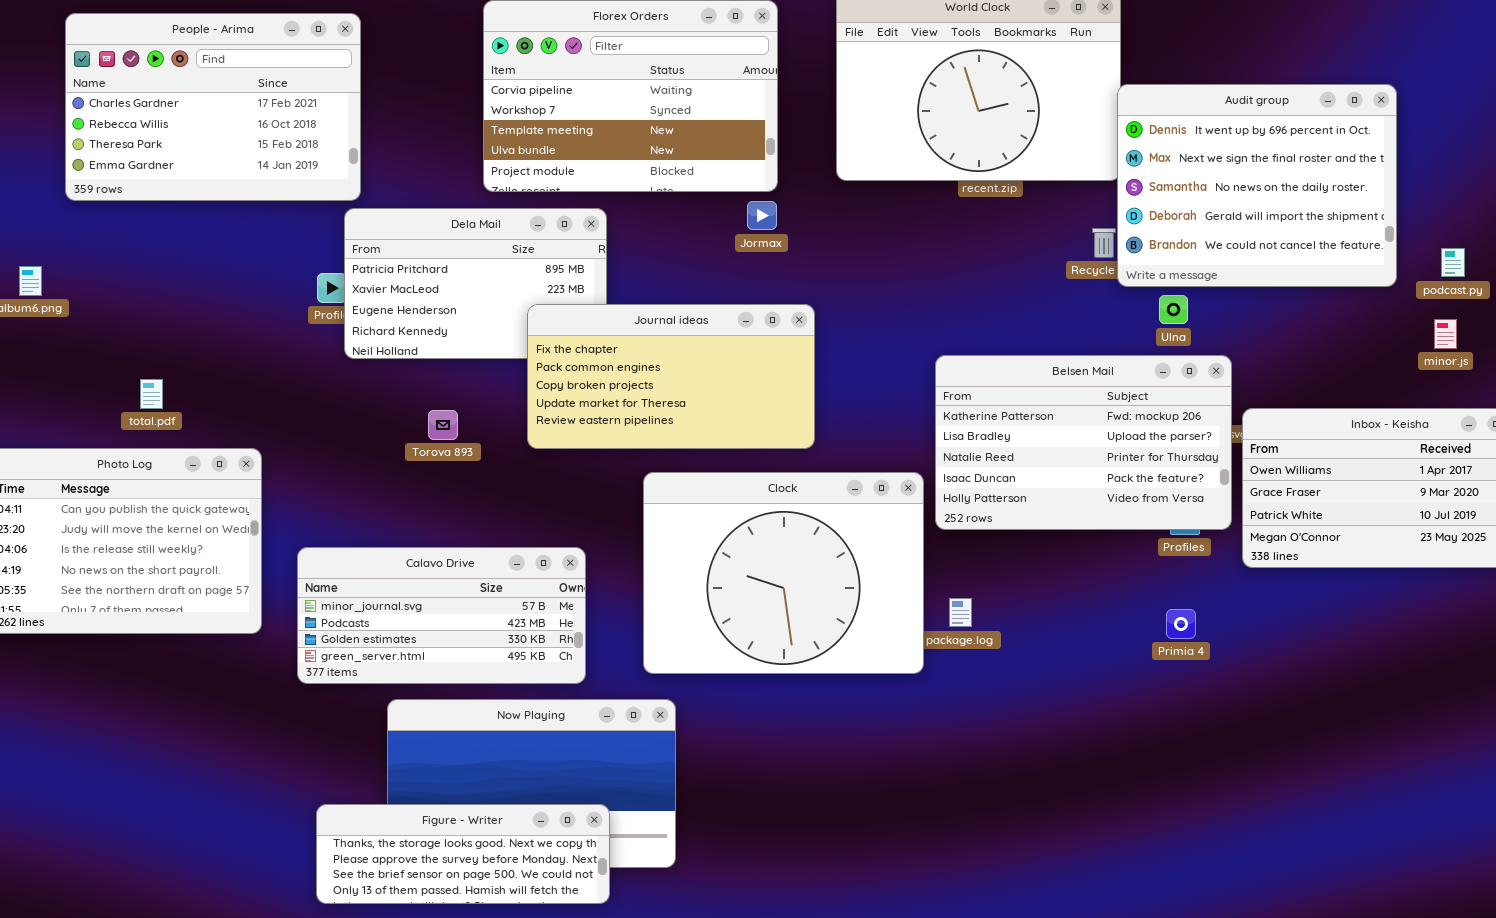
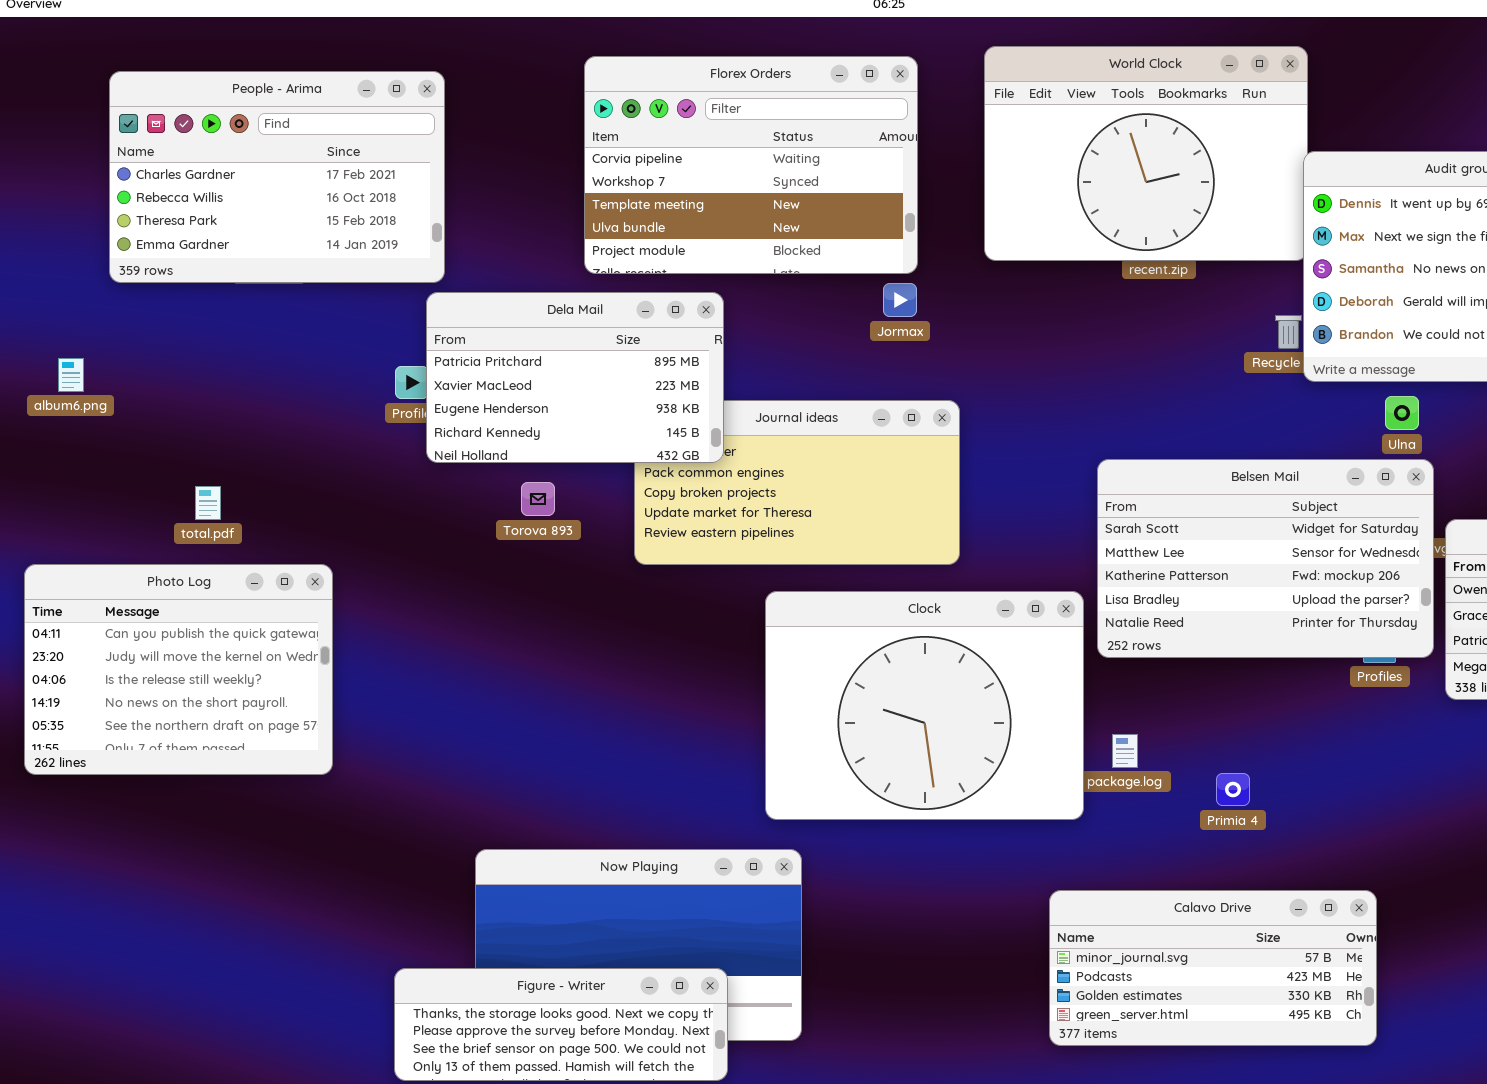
Dela Mail: [344,208,607,359] -> [426,292,724,463], raised
Ulna: [1159,295,1188,324] -> [1385,396,1419,430], moved
Belsen Mail: [935,355,1232,530] -> [1097,459,1434,658], scrolled up 2 rows
Torova 893: [428,410,458,440] -> [521,482,555,516], moved
Calavo Drive: [297,547,586,684] -> [1049,890,1377,1046], moved
Primia 4: [1166,609,1196,639] -> [1216,773,1250,806], moved

